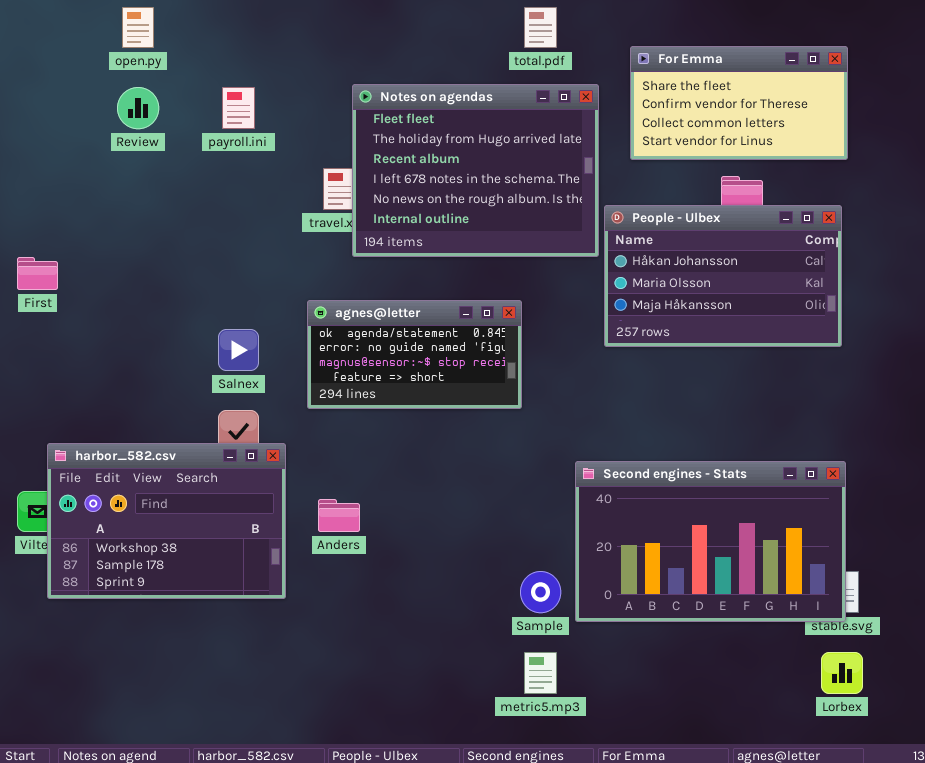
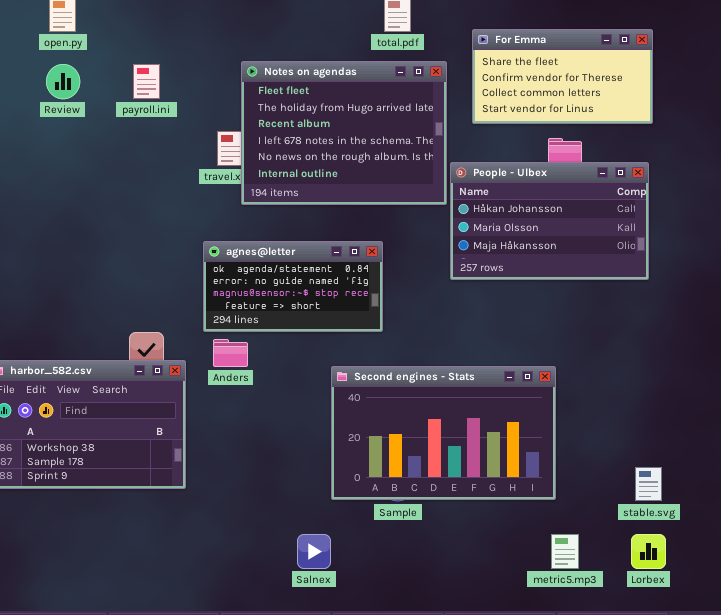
Salnex: [218,329,259,371] -> [297,534,331,569], moved
Second engines - Stats: [575,461,846,622] -> [331,366,556,500], moved
Anders: [318,499,360,532] -> [213,339,248,367], moved
metric5.mp3: [524,652,557,694] -> [551,534,579,569], moved

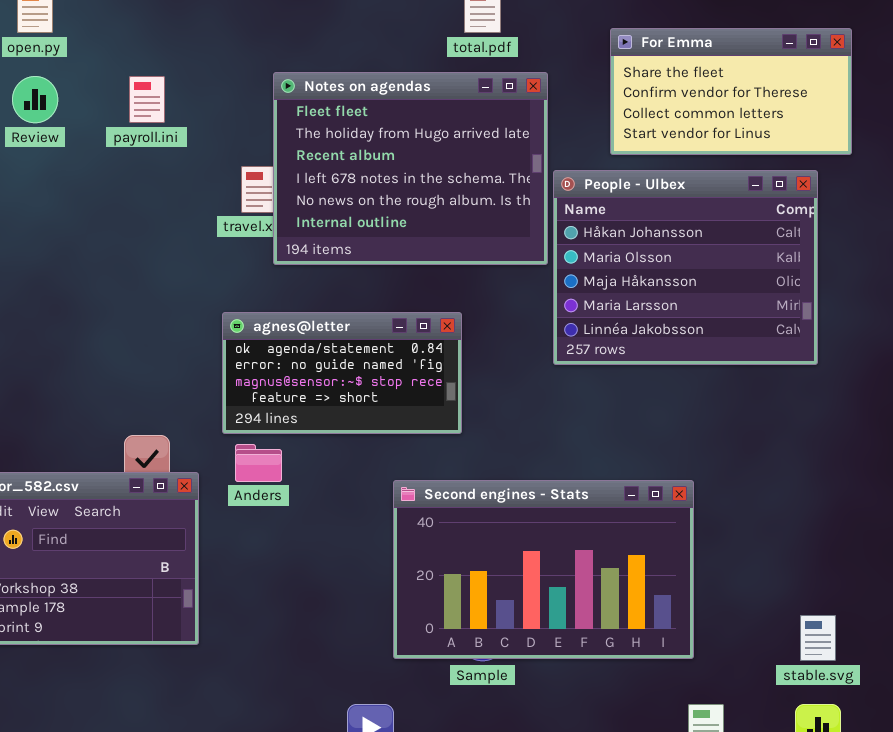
For Emma: [472,29,653,124] -> [610,28,852,155], moved
People - Ulbex: [450,162,649,280] -> [553,170,818,365], resized

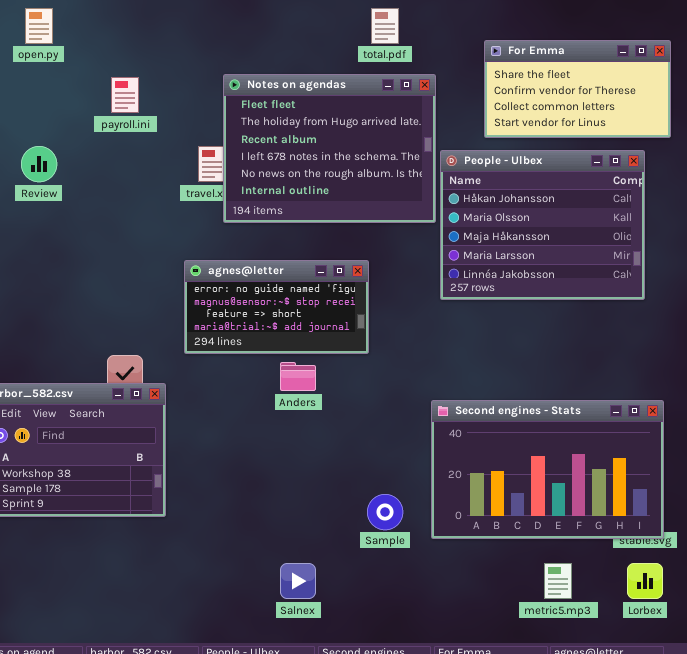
Review: [12,76,58,123] -> [21,146,57,182], moved
agnes@letter: [222,312,462,434] -> [184,260,369,354], scrolled down 1 row
Anders: [235,444,282,482] -> [280,362,316,391], moved
Second engines - Stats: [393,480,694,659] -> [431,400,664,539], moved

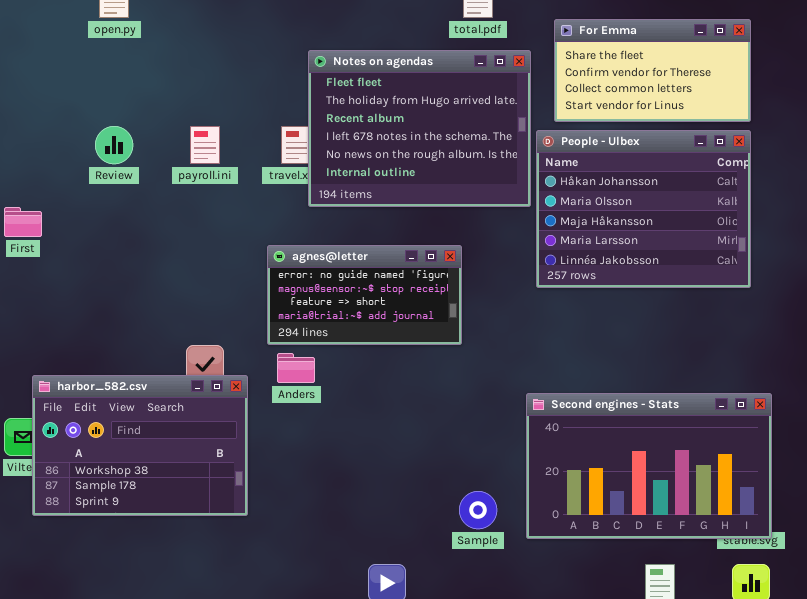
For Emma: [484,40,671,138] -> [554,19,751,122], moved
payroll.ini: [111,77,139,113] -> [190,126,220,164], moved
Anders: [280,362,316,391] -> [277,353,315,383], moved

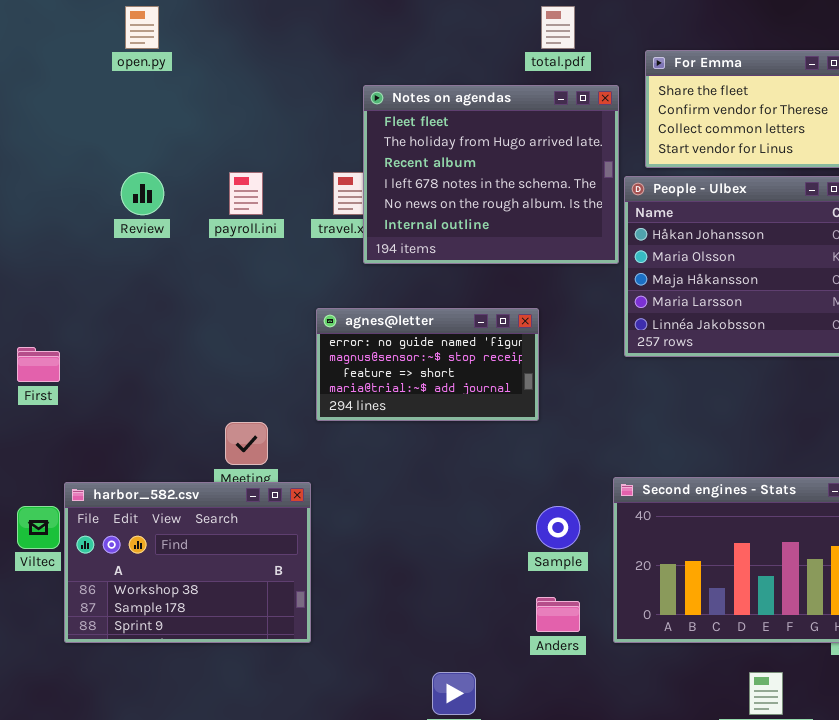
First: [4,207,42,237] -> [17,347,60,382], moved
Anders: [277,353,315,383] -> [536,597,580,632], moved
harbor_582.csv: [32,375,248,516] -> [64,482,311,643], moved
Sample: [459,491,497,529] -> [536,506,580,549], moved

